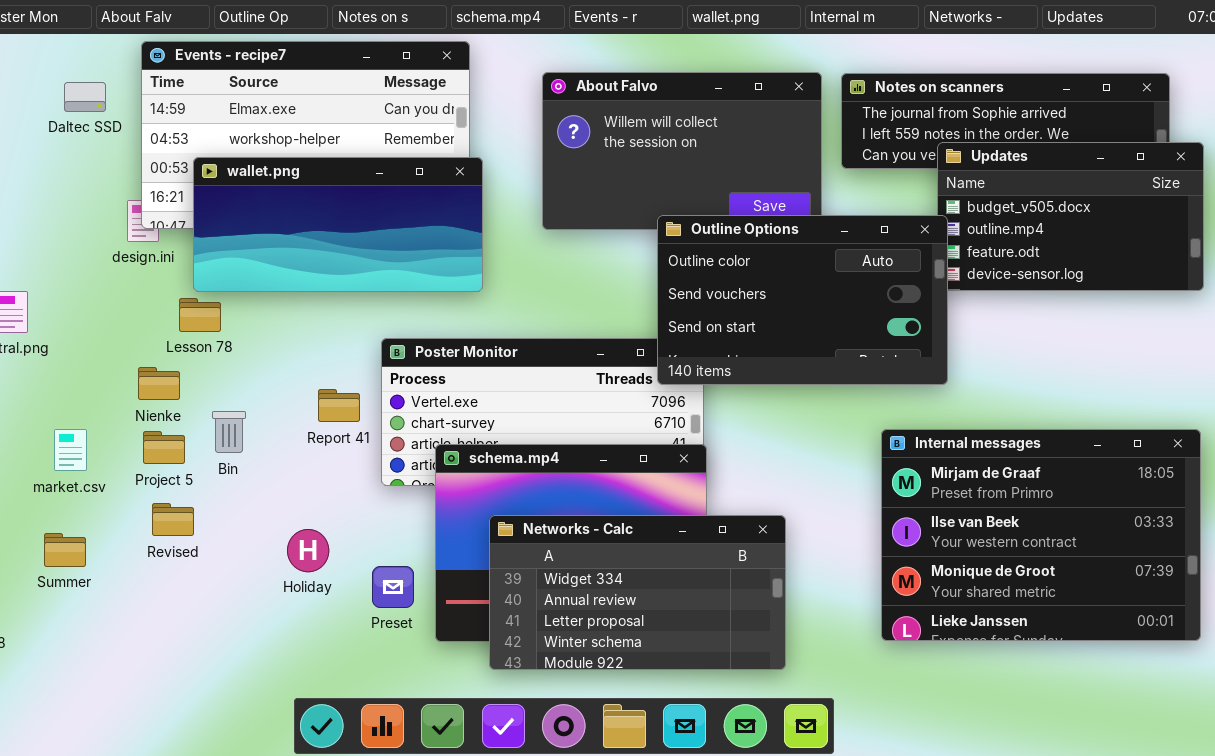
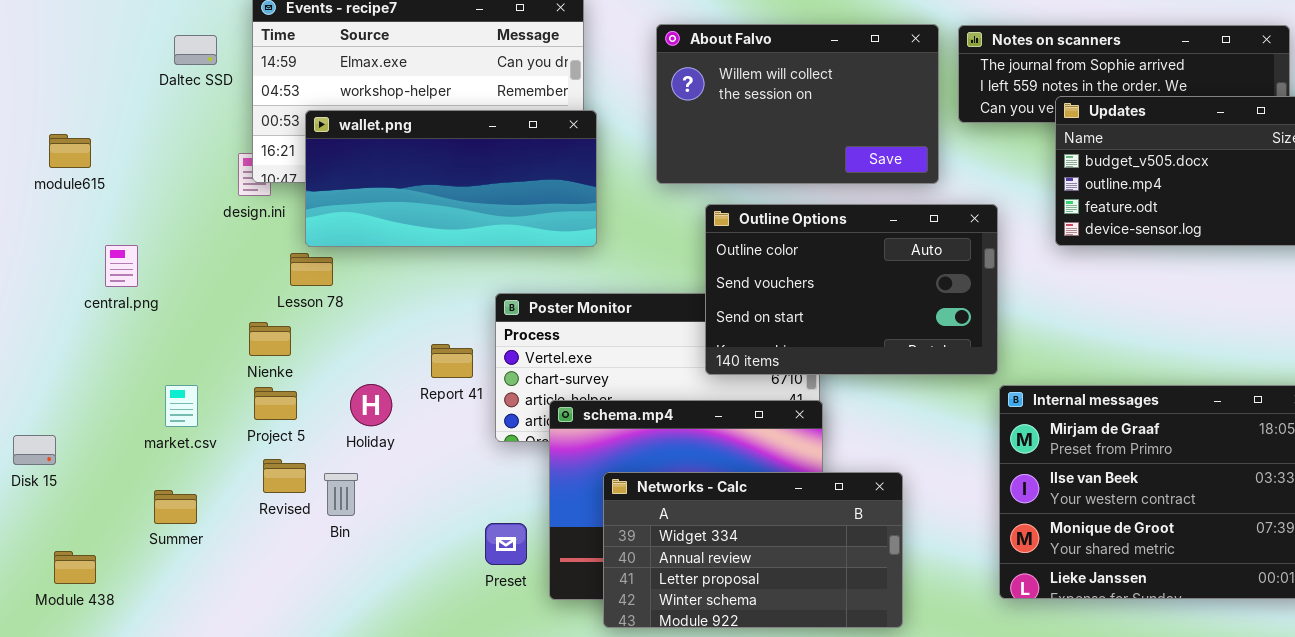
Outline Options: [657,215,948,385] -> [705,204,998,375], moved
Bin: [212,411,246,453] -> [324,473,358,516], moved
Holiday: [287,529,329,572] -> [350,384,392,426], moved

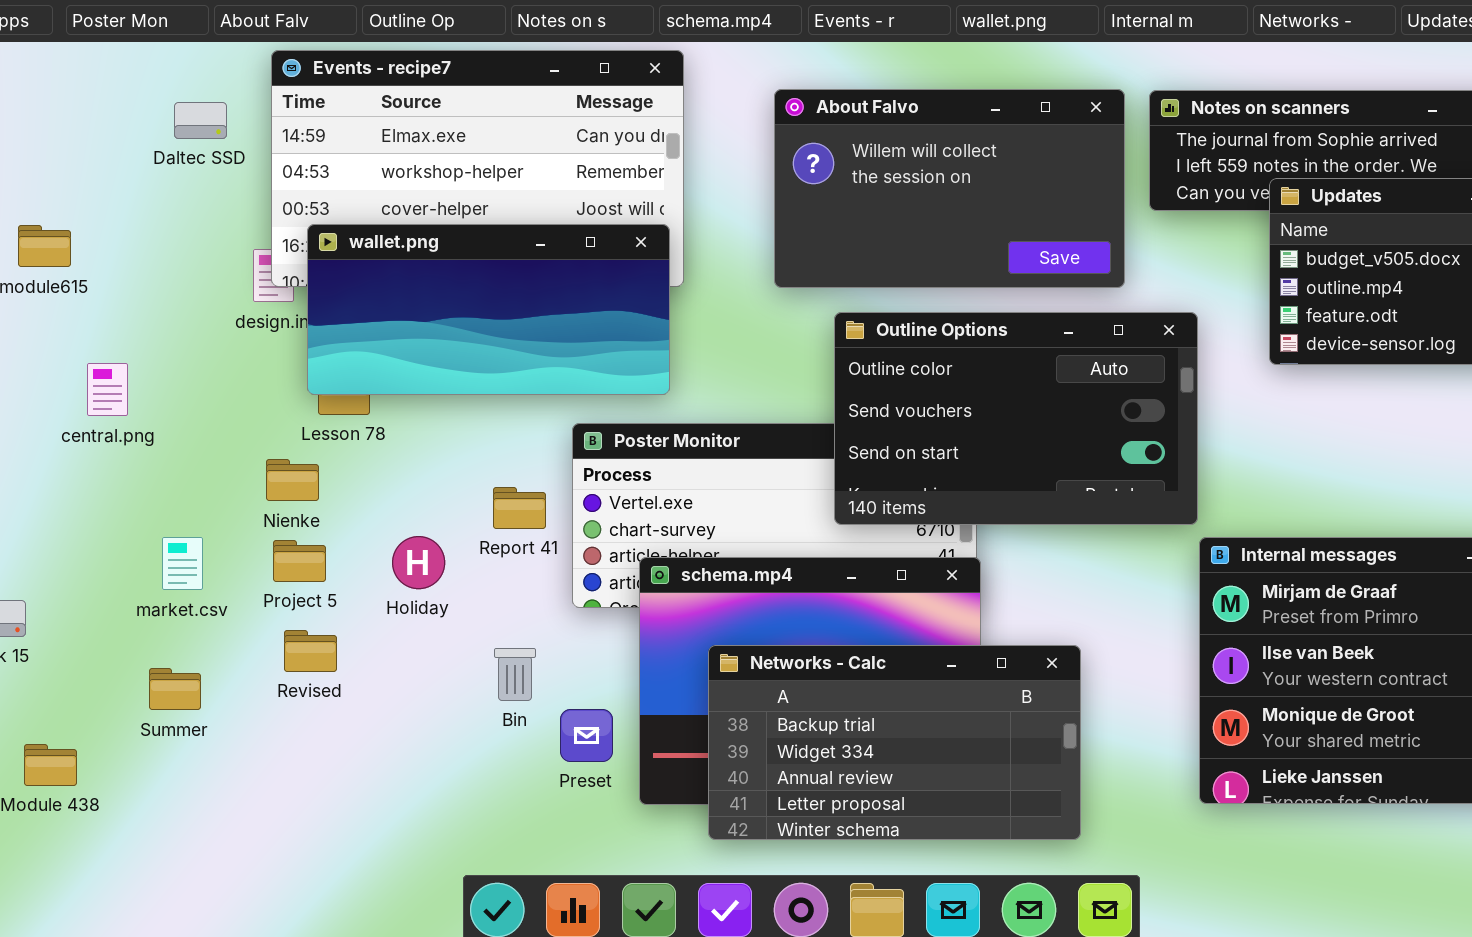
wallet.png: [305,110,597,247] -> [307,224,670,395], moved
Networks - Calc: [603,472,903,628] -> [708,645,1081,840], scrolled up 1 row
Bin: [324,473,358,516] -> [494,648,536,701], moved

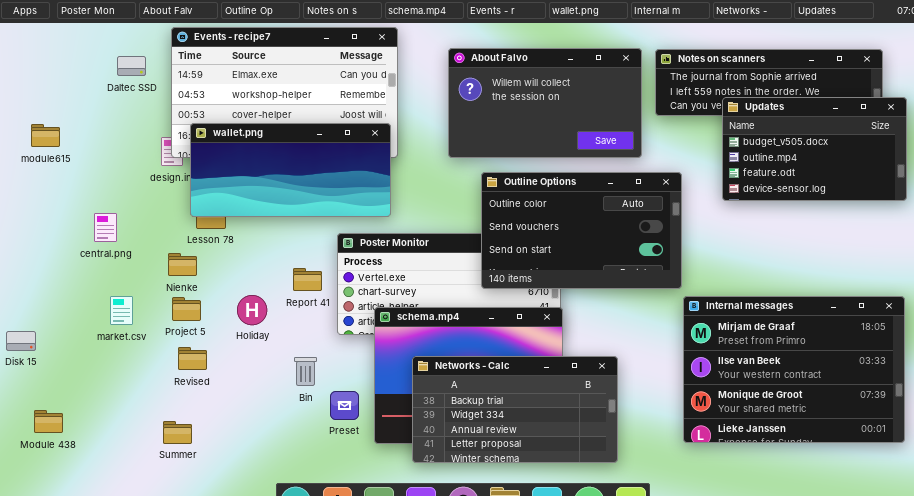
central.png: [87,363,128,416] -> [94,213,117,242], moved
Summer: [149,668,201,710] -> [163,421,192,444], moved

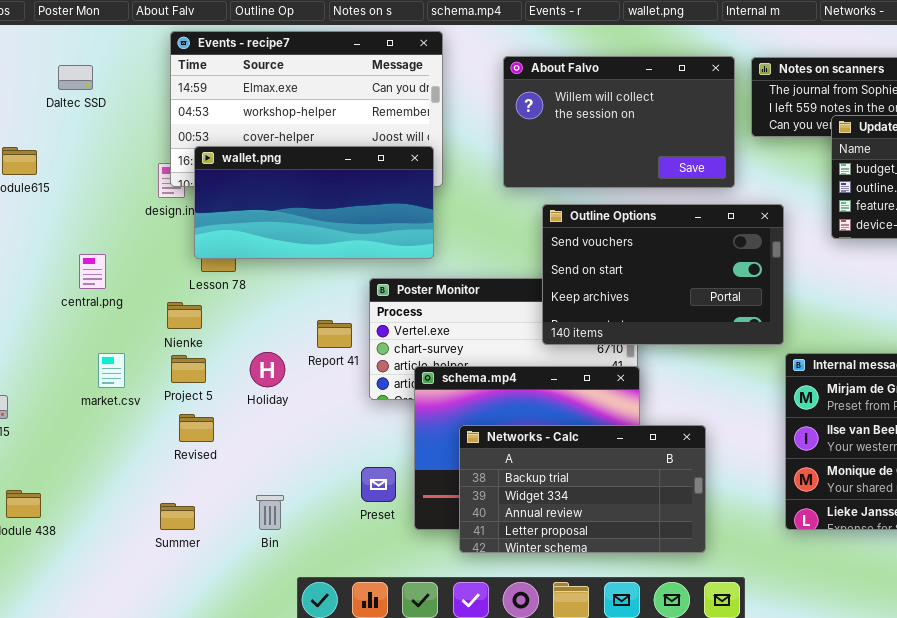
Daltec SSD: [117,56,146,76] -> [58,65,93,90], moved
Outline Options: [481,172,682,289] -> [542,204,784,345], scrolled down 1 row
Bin: [294,357,317,386] -> [256,495,284,530], moved

